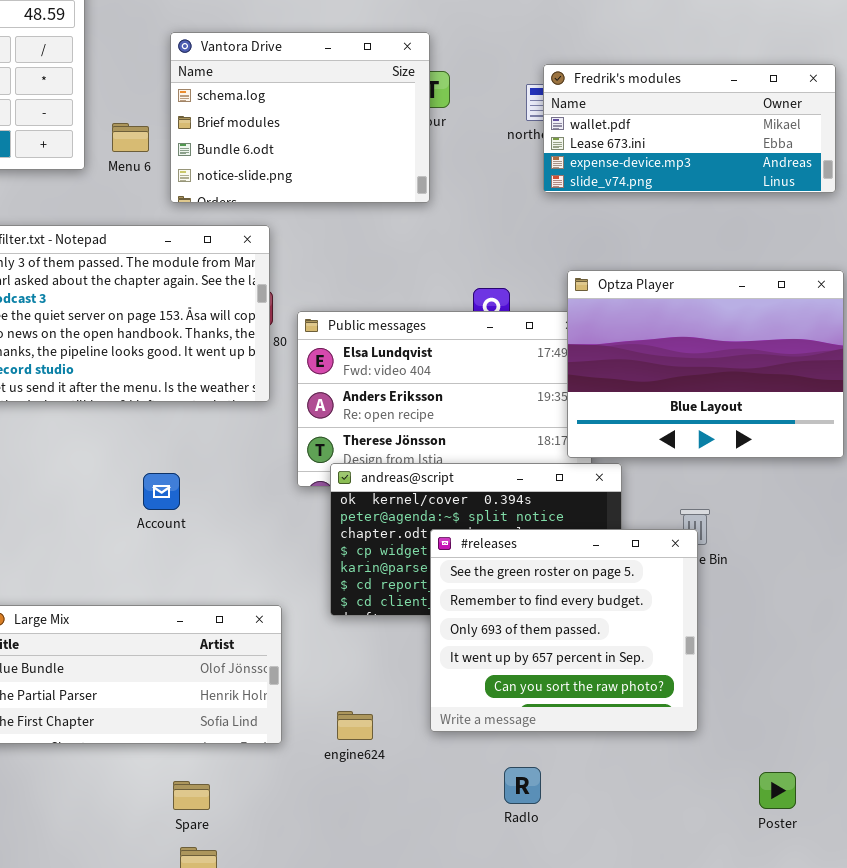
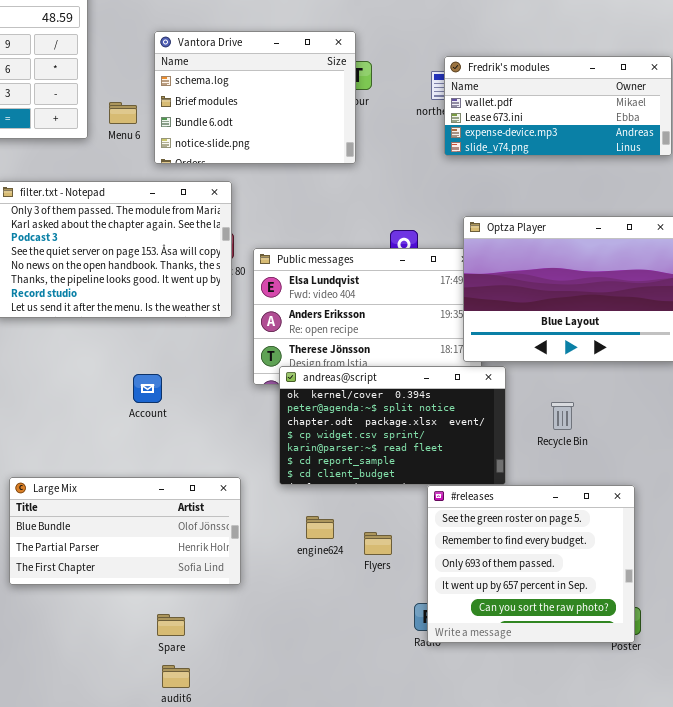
#releases: [430,529,698,732] -> [427,485,635,643], moved
engine624: [337,711,373,740] -> [306,516,334,539], moved

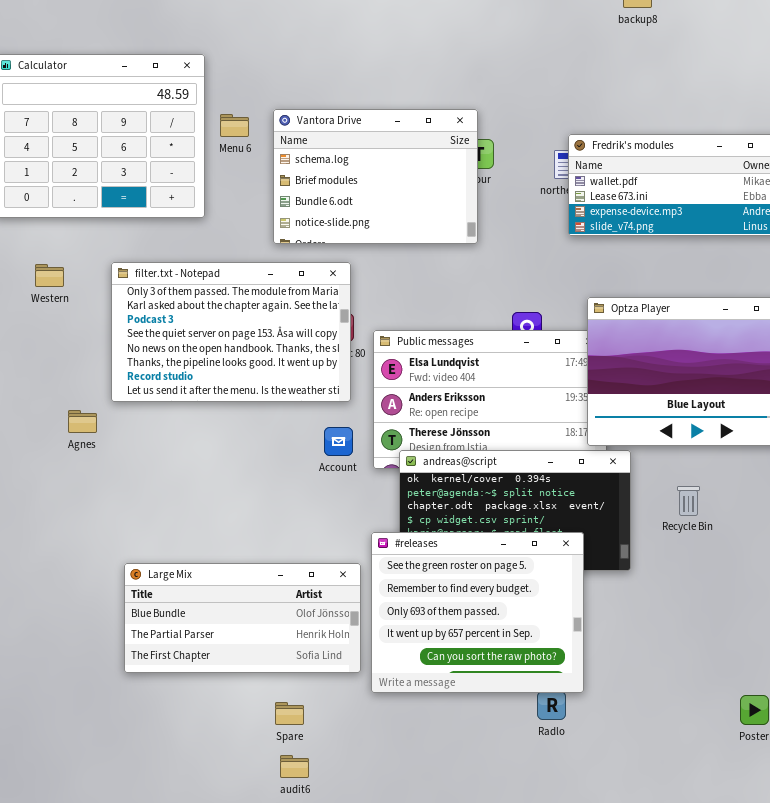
Menu 6: [109,102,137,124] -> [220,114,249,137], moved
Account: [133,374,162,403] -> [324,427,353,456], moved
#releases: [427,485,635,643] -> [371,532,584,693], moved

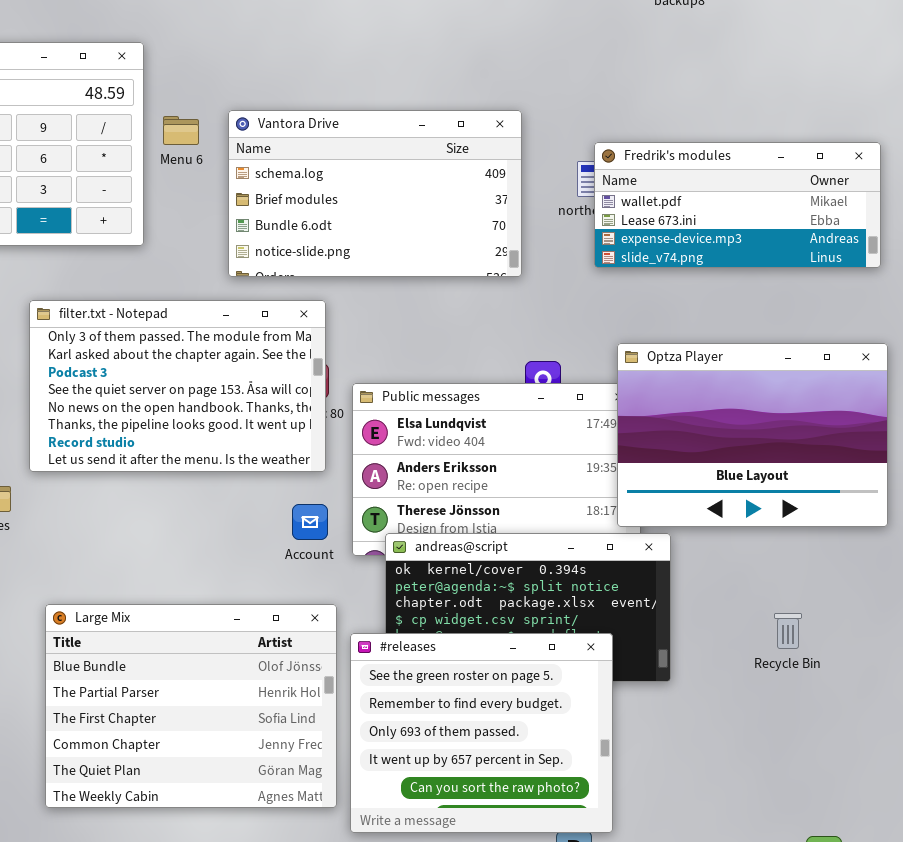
Vantora Drive: [273,109,478,244] -> [228,110,522,277], resized
Recycle Bin: [677,486,700,516] -> [774,613,802,649], moved
Large Mix: [124,563,361,673] -> [45,604,337,808], resized

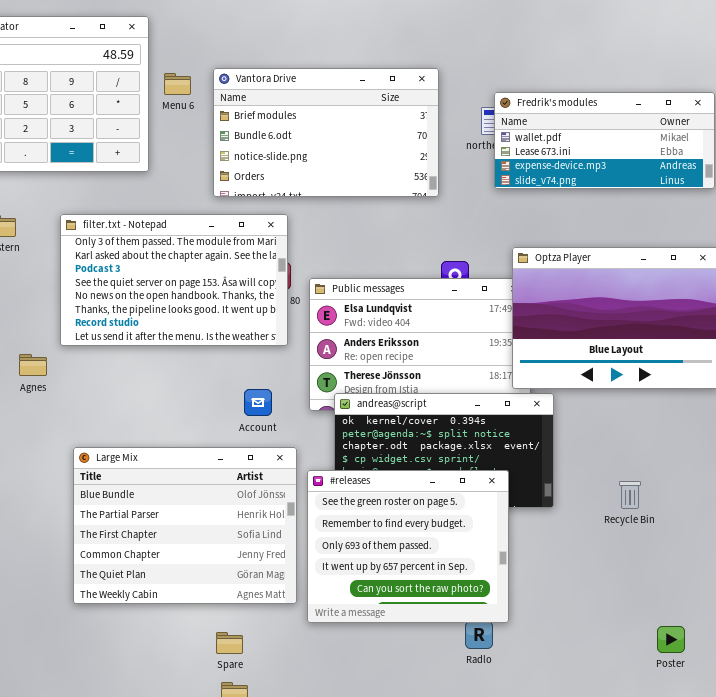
Vantora Drive: [228,110,522,277] -> [213,68,439,197], scrolled down 1 row
Account: [292,504,328,540] -> [244,389,272,416], moved
Recycle Bin: [774,613,802,649] -> [619,481,641,509], moved

